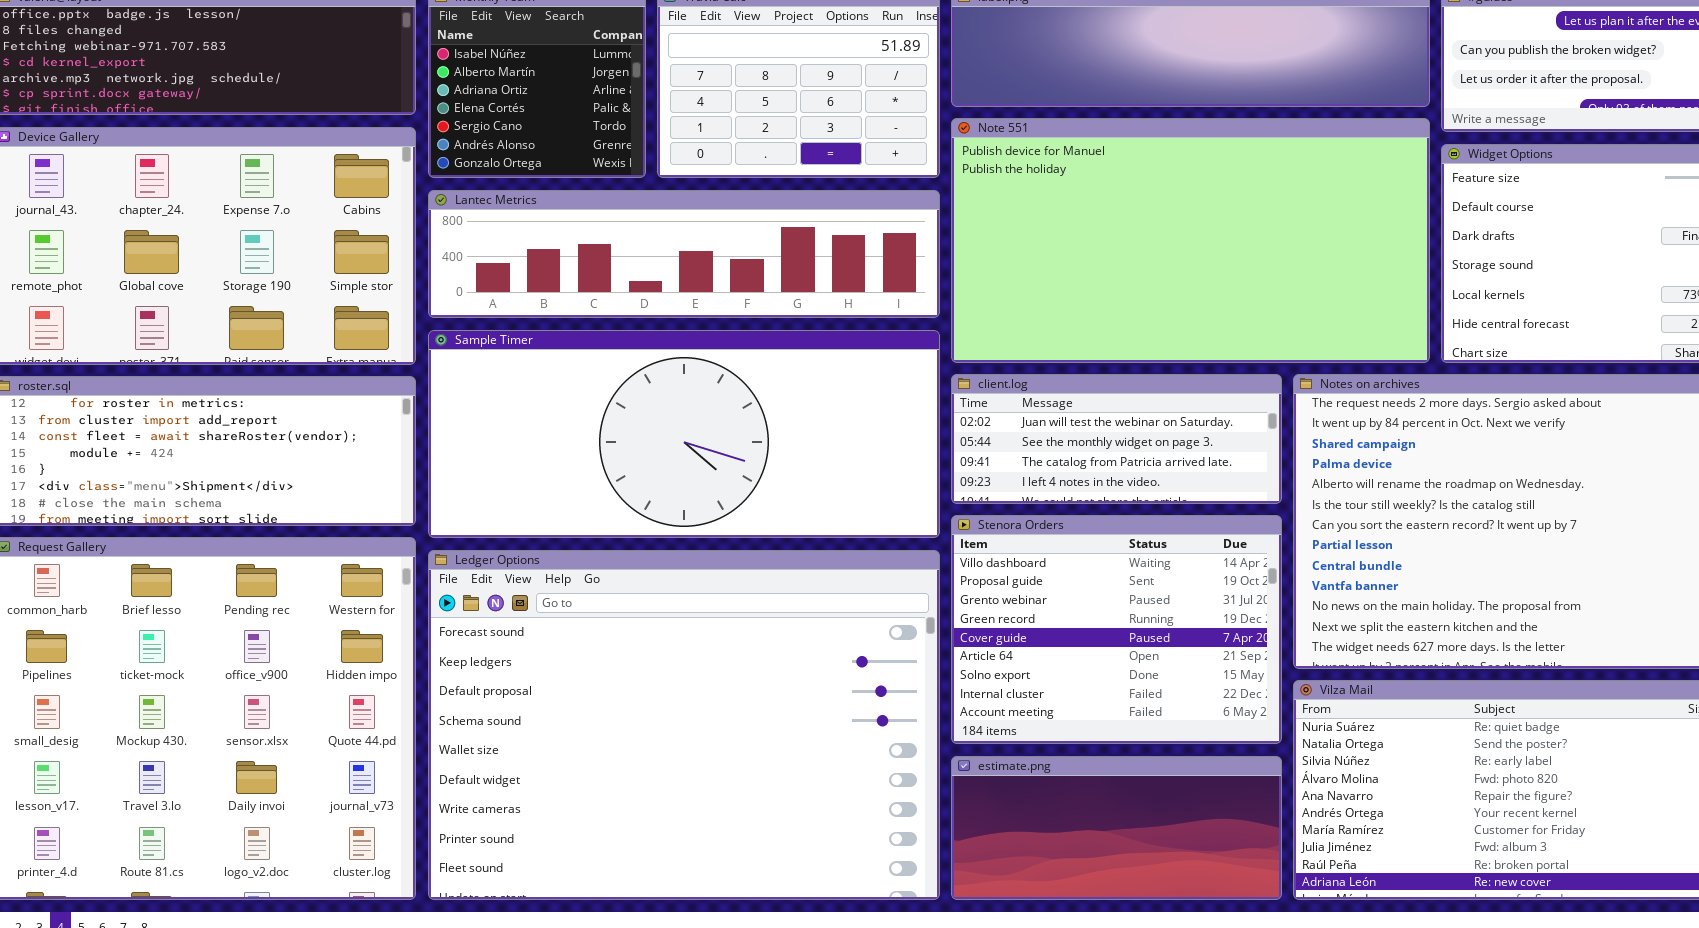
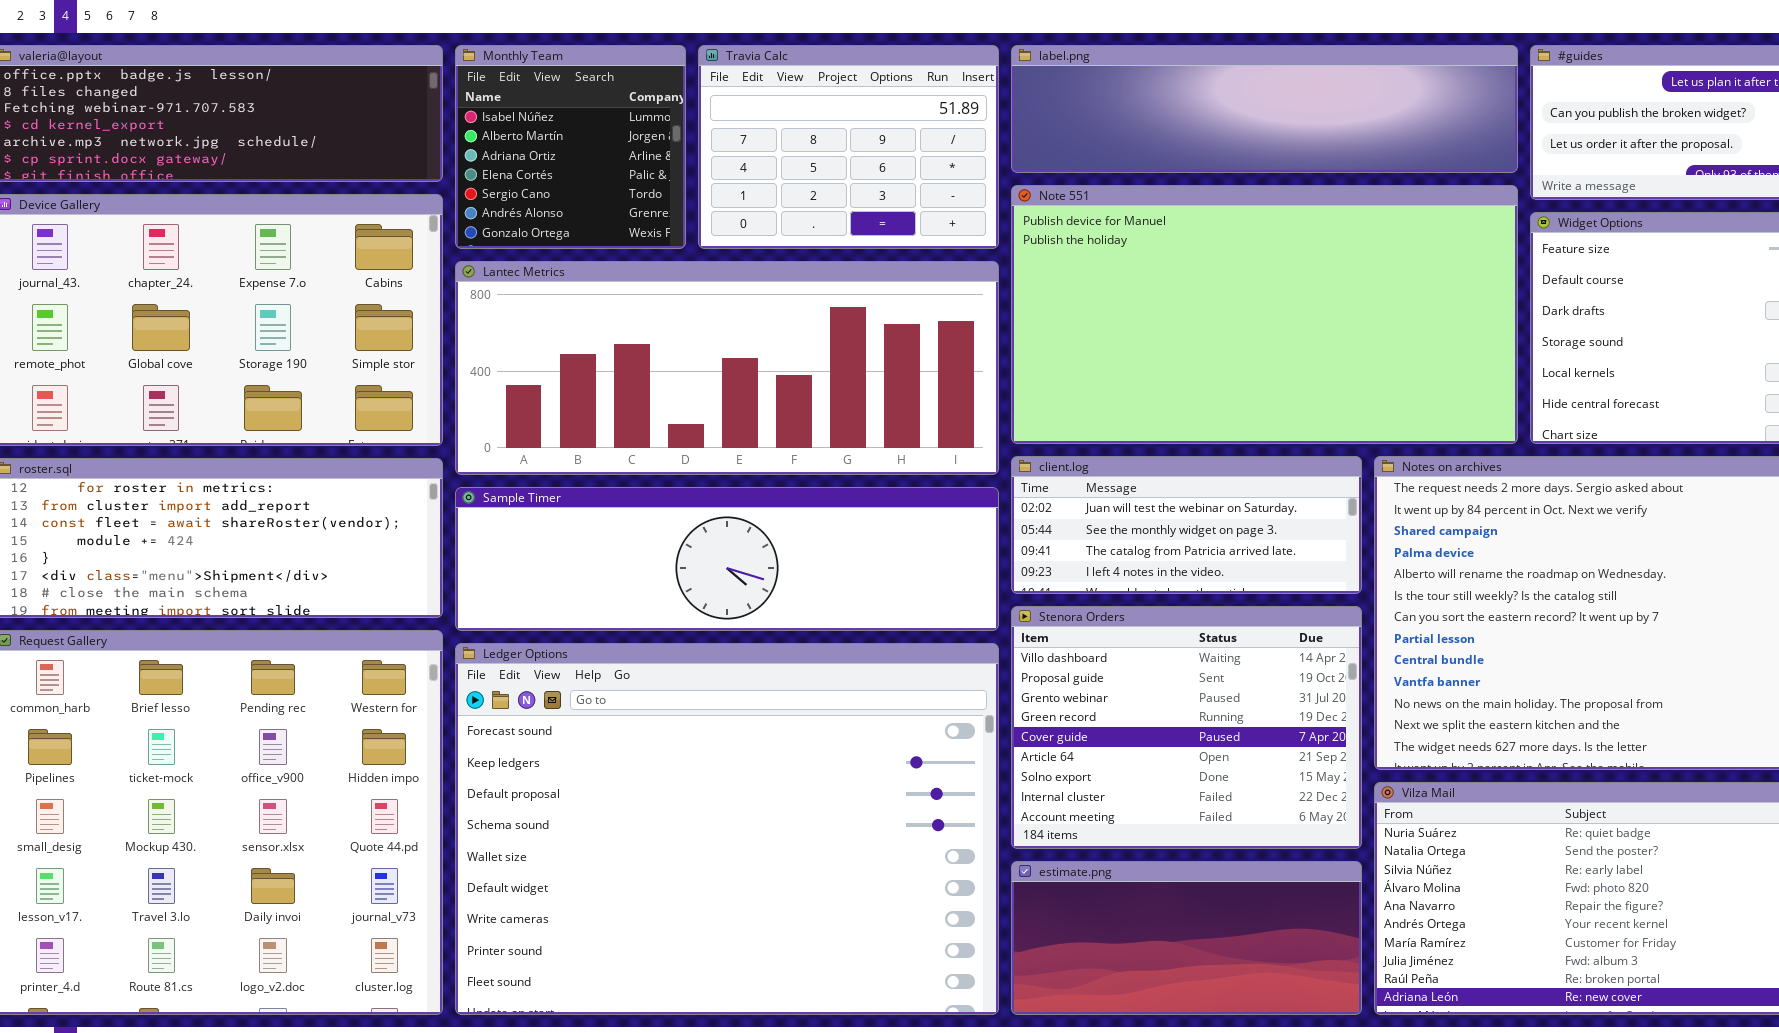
Lantec Metrics: [428,190,940,318] -> [455,261,999,475], resized
Sample Timer: [428,330,940,538] -> [455,487,999,631], resized

